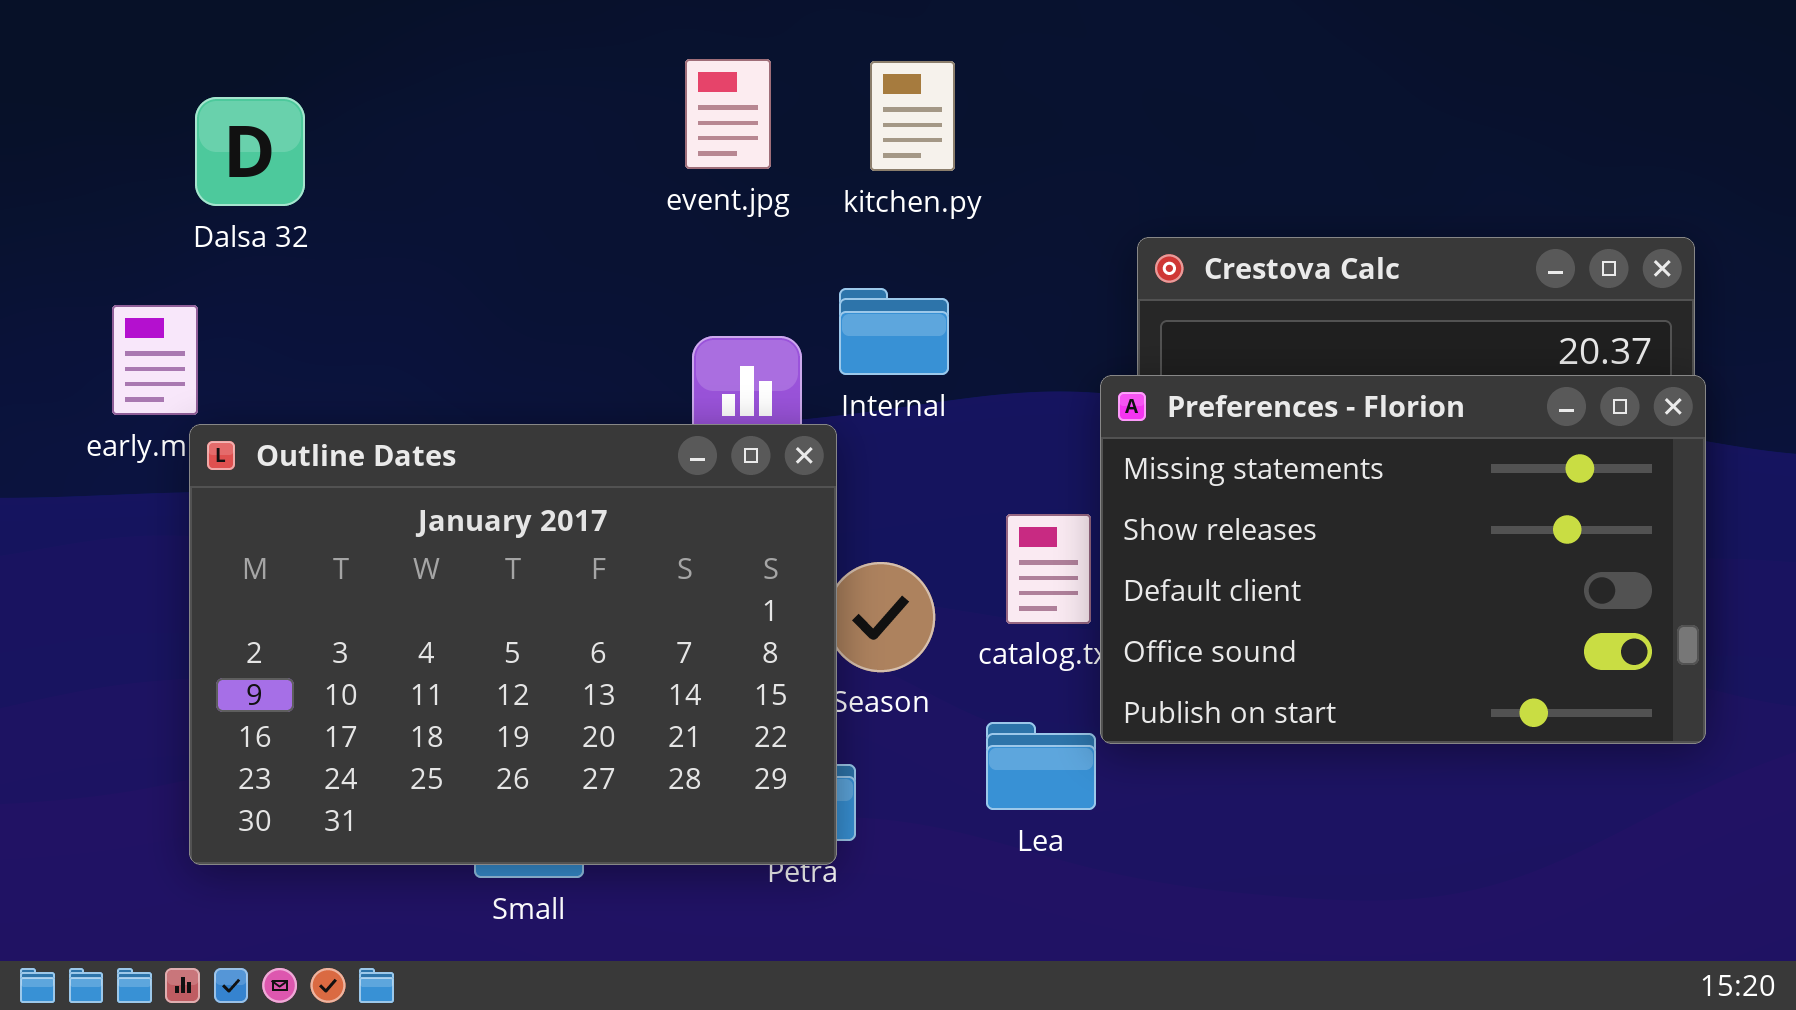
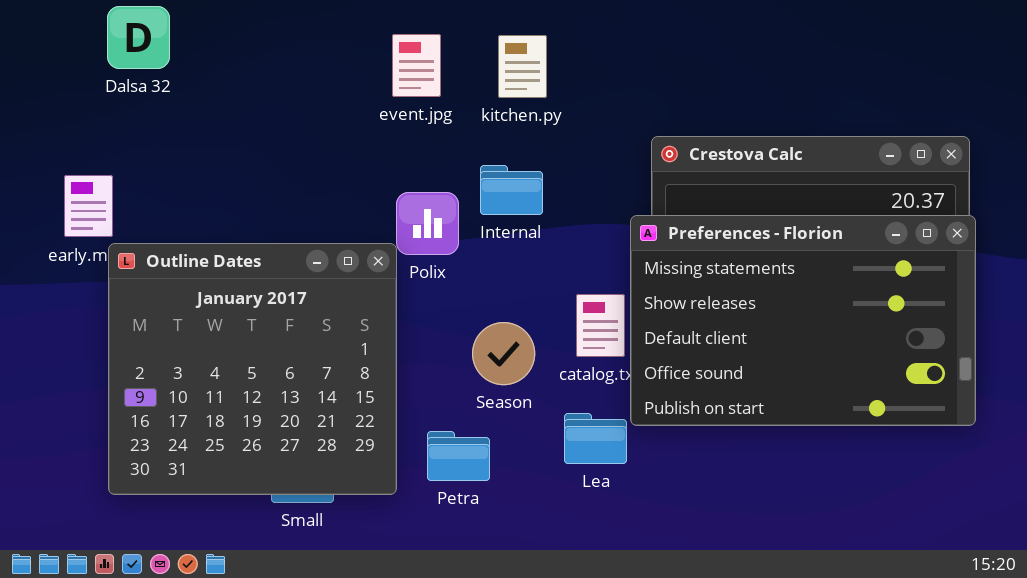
Dalsa 32: [195,97,305,206] -> [107,6,170,69], moved
Outline Dates: [189,424,837,865] -> [108,243,397,495], resized

